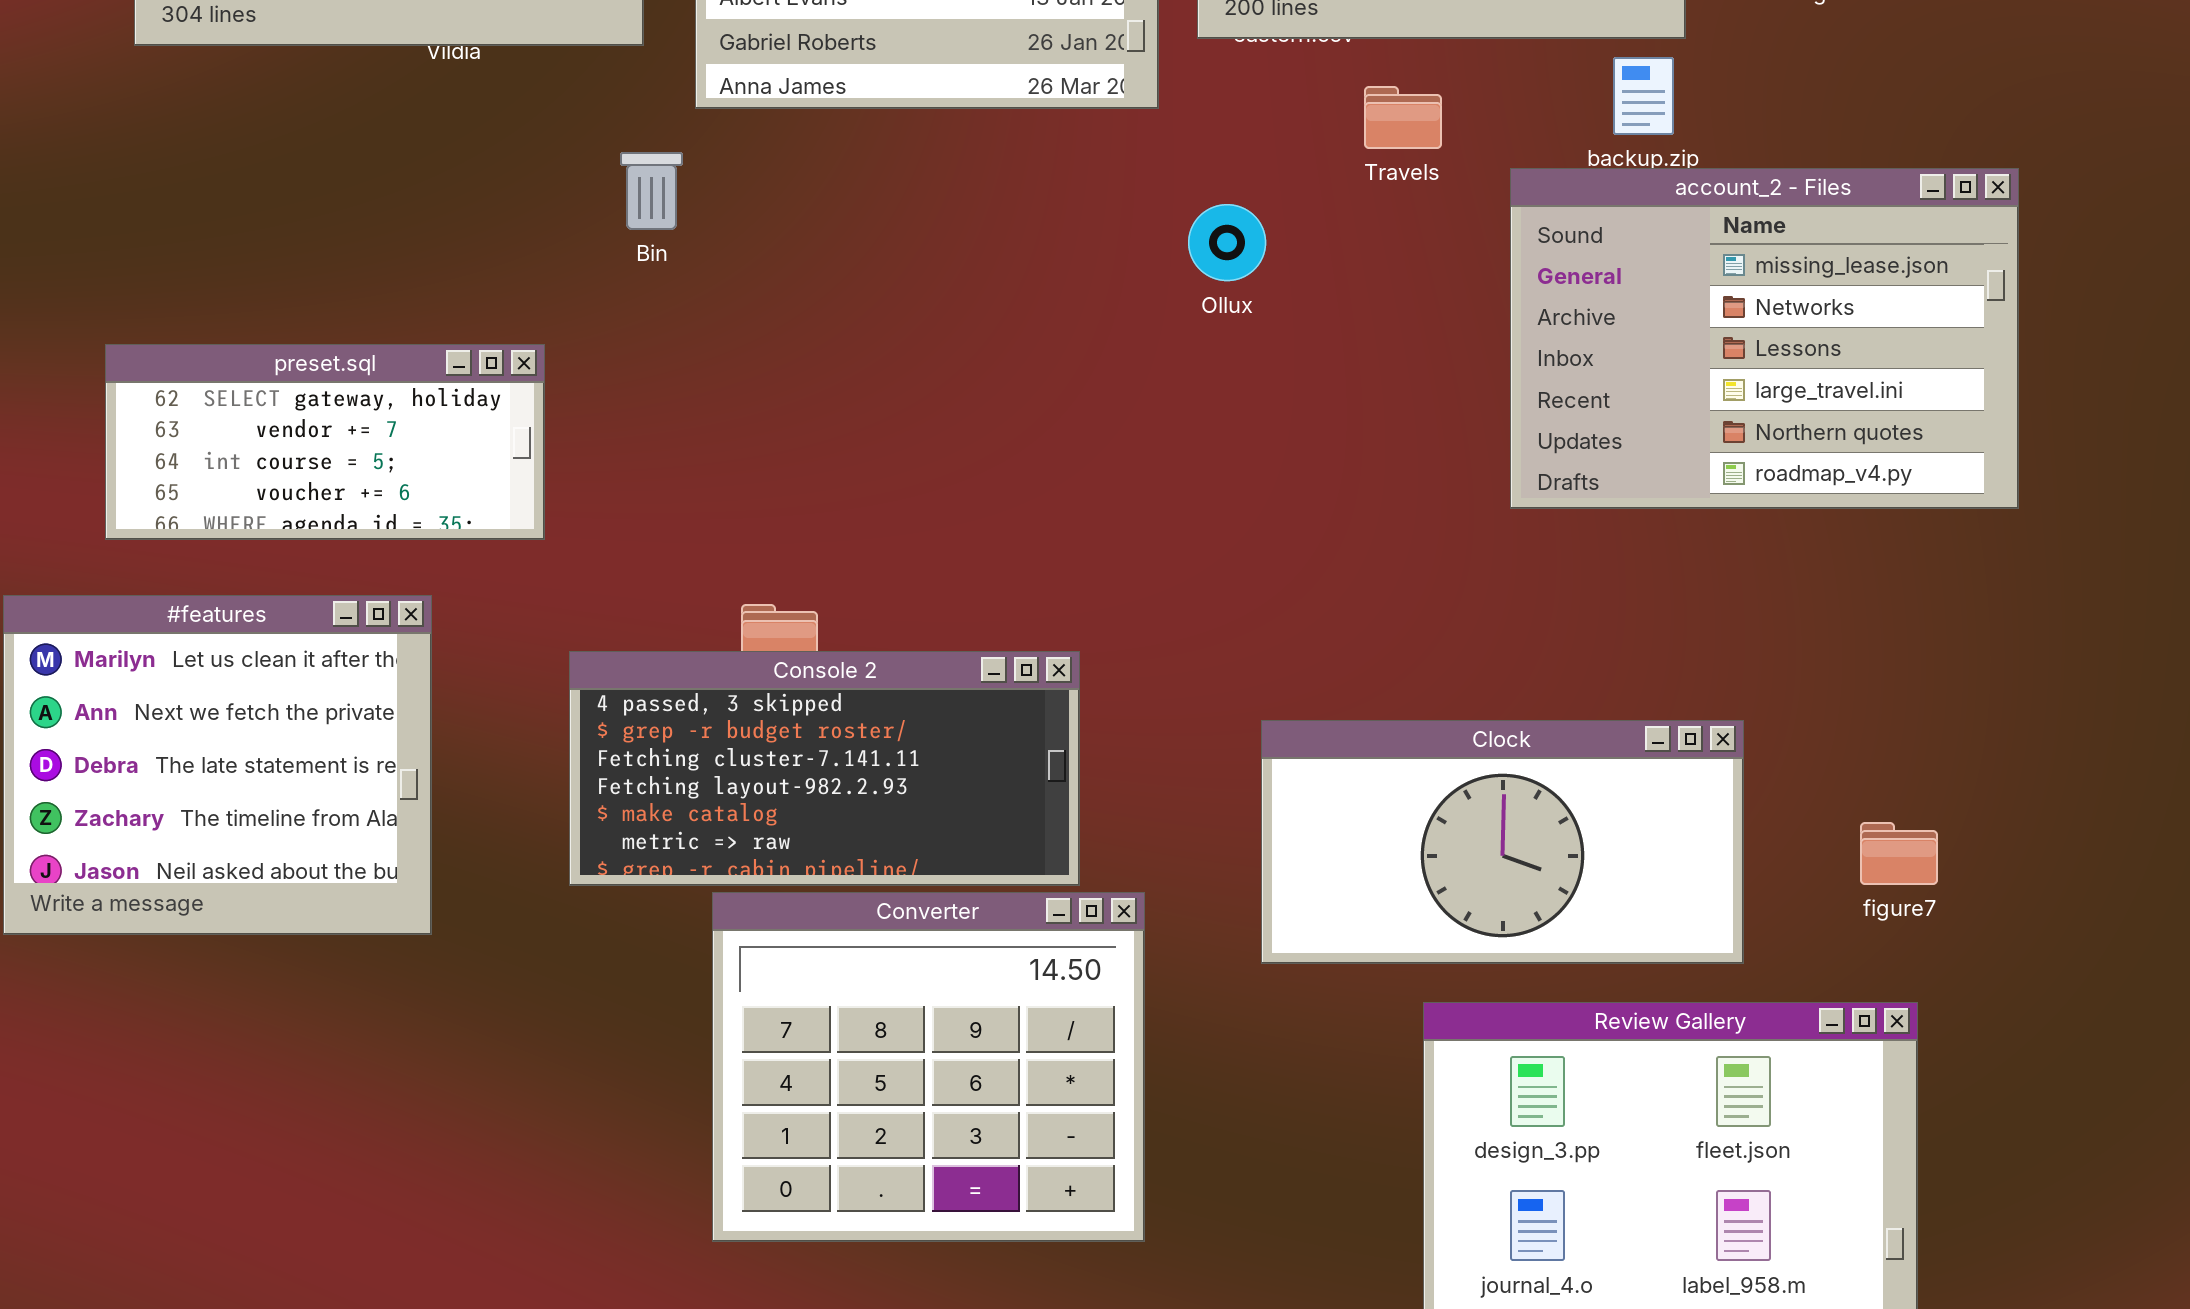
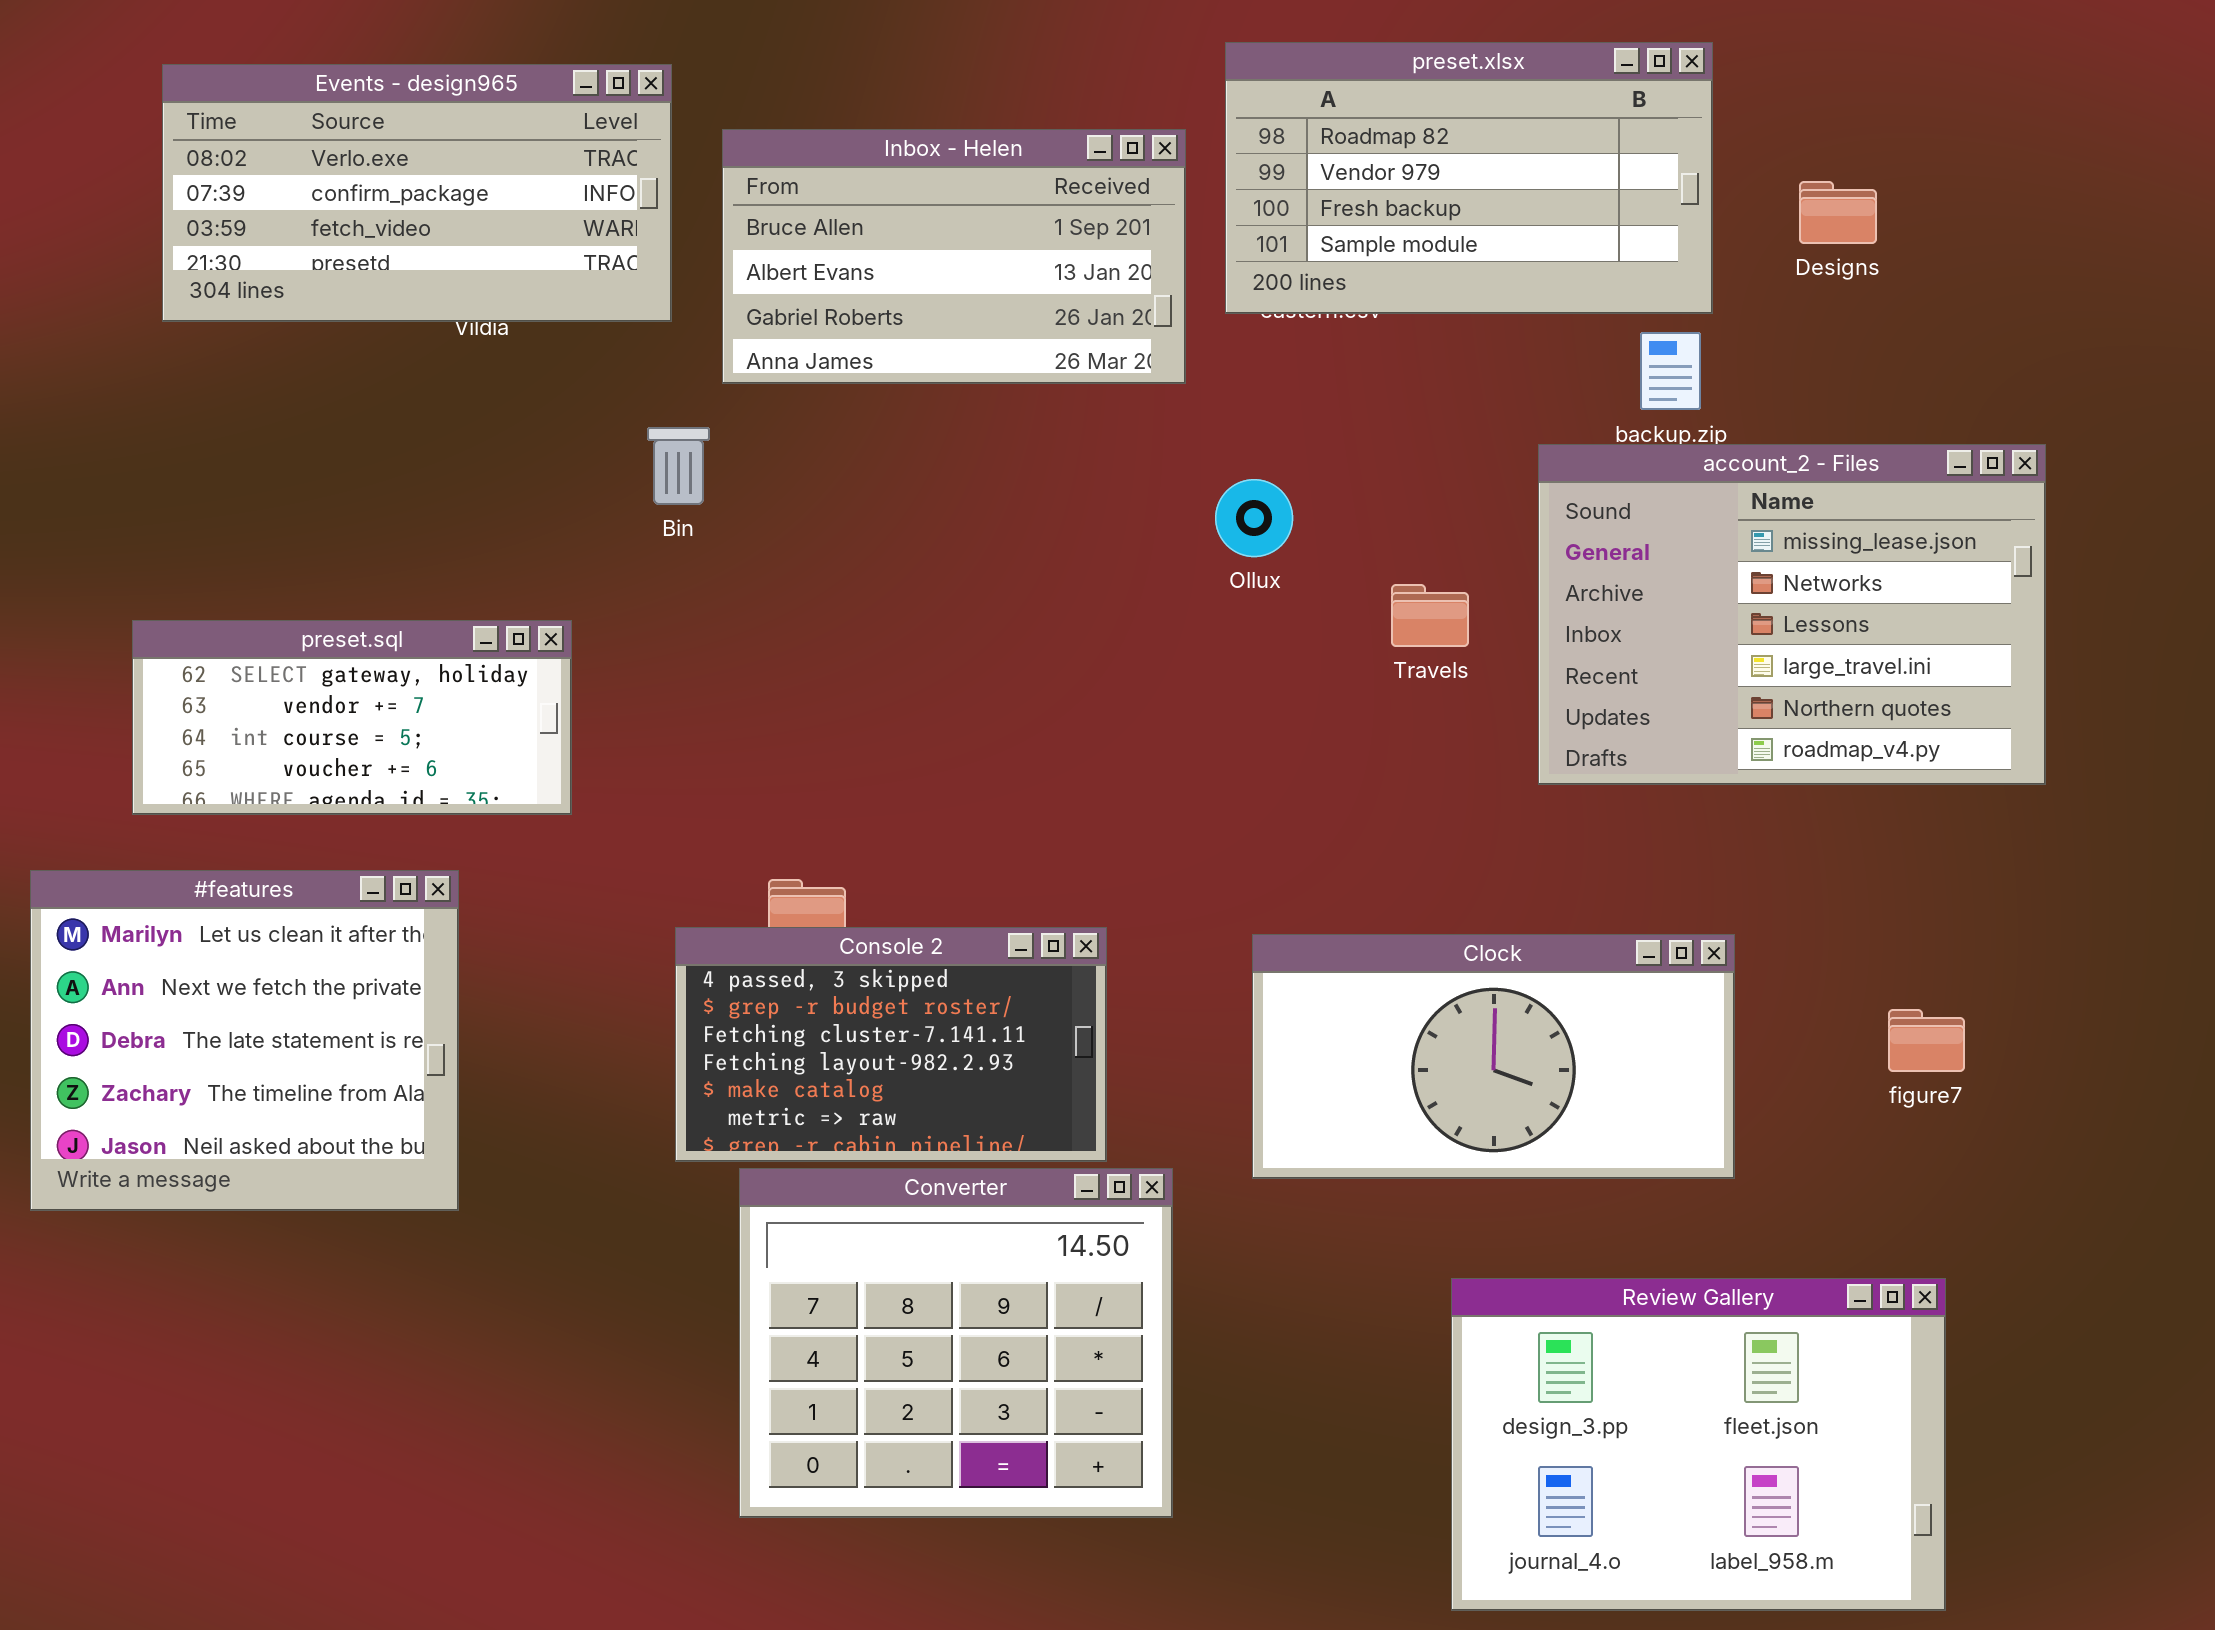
Travels: [1364,86,1442,149] -> [1391,584,1469,647], moved
Console 2: [569,651,1080,886] -> [675,927,1107,1162], resized
Clock: [1261,720,1744,964] -> [1252,934,1735,1179], moved
figure7: [1860,822,1938,885] -> [1888,1009,1965,1072], moved

